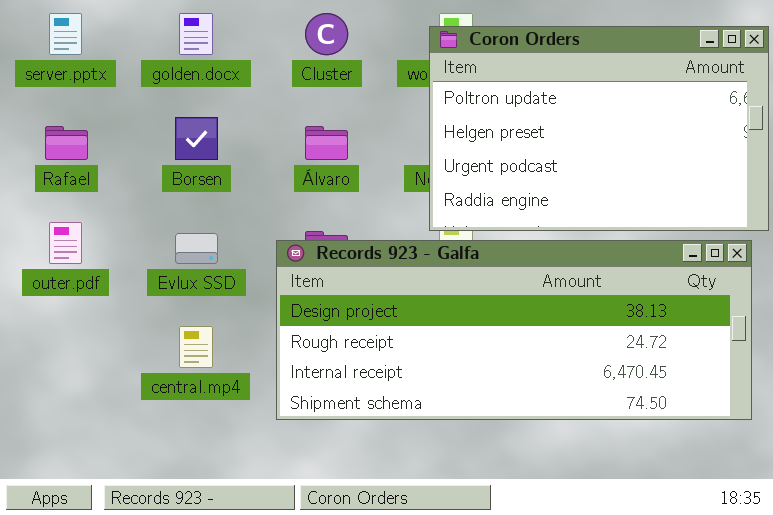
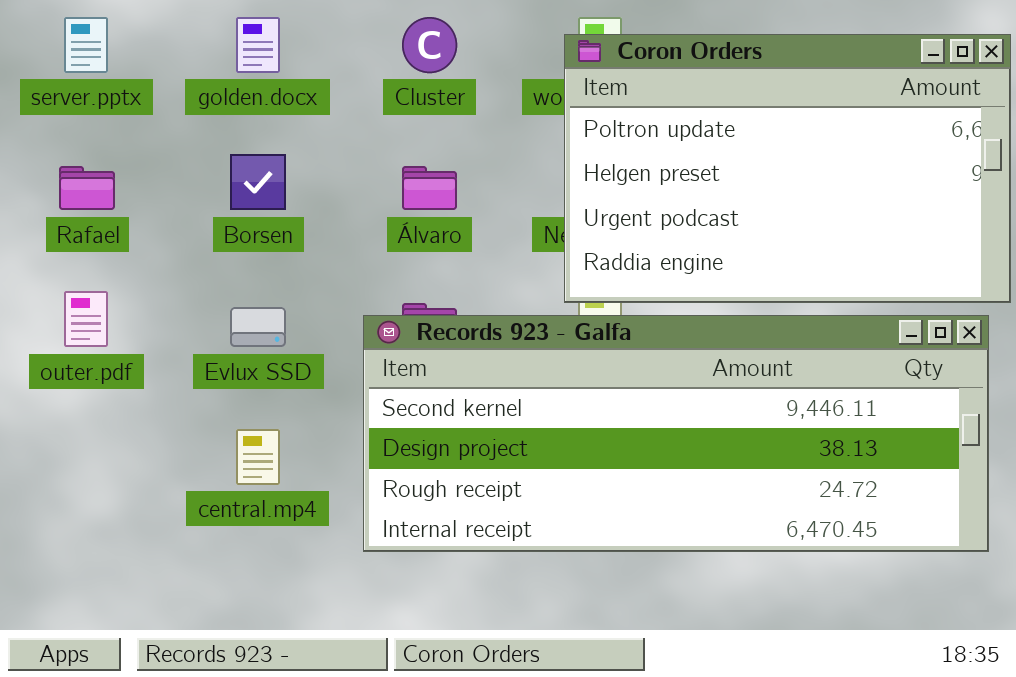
Records 923 - Galfa: [276,240,752,420] -> [363,315,989,552], scrolled up 1 row

